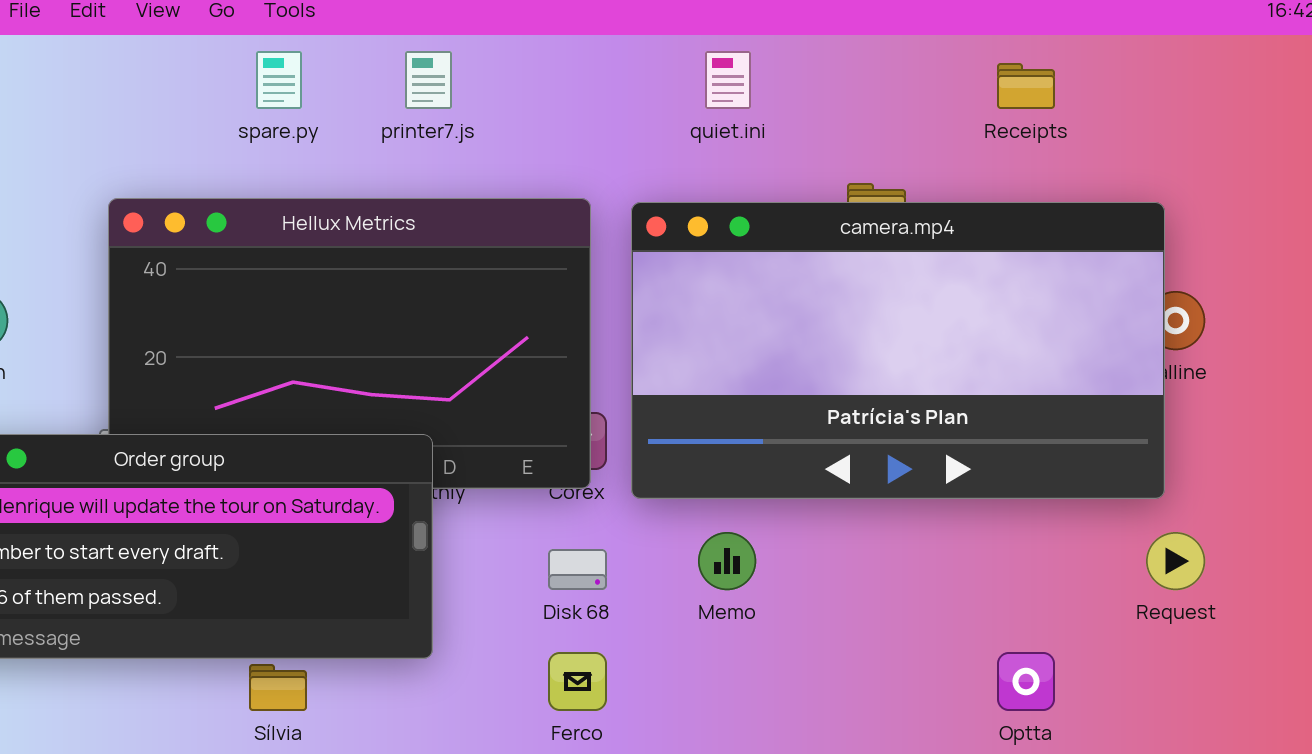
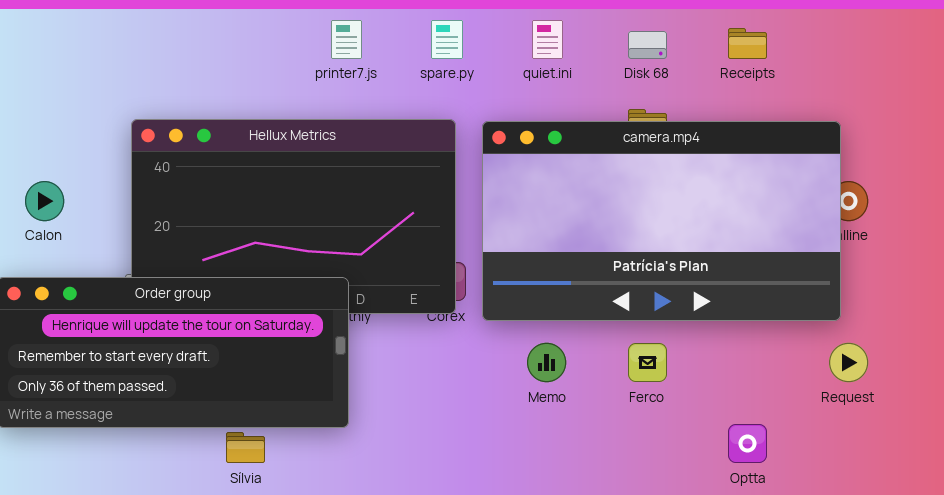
spare.py: [256,51,302,109] -> [431,20,463,59], moved
Disk 68: [548,549,607,590] -> [628,31,667,59], moved
Ferco: [548,652,607,711] -> [628,343,667,382], moved

